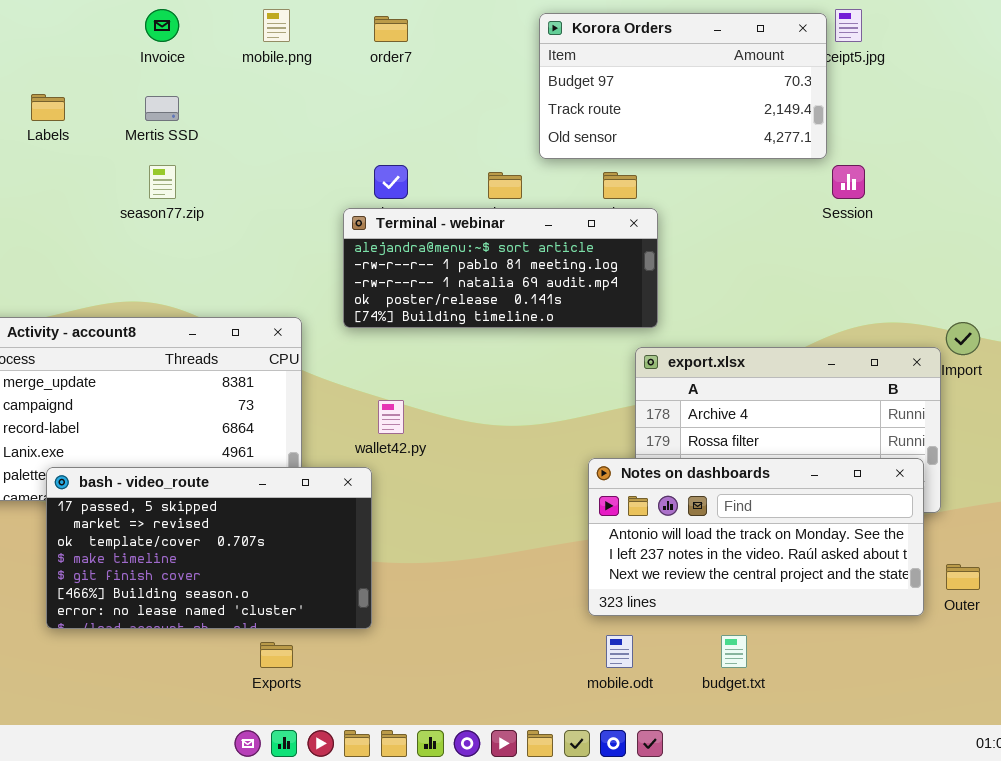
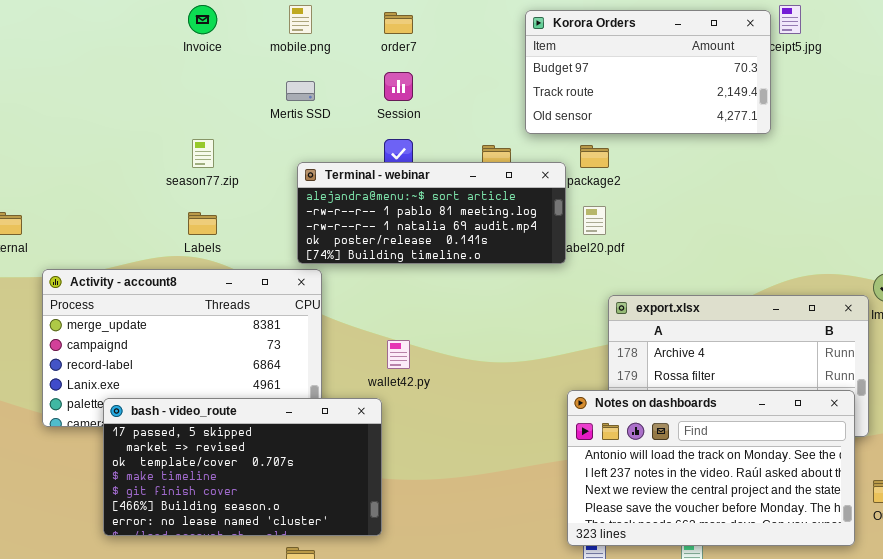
Labels: [31,94,65,121] -> [188,212,217,235], moved
Mertis SSD: [145,96,179,121] -> [286,81,315,101], moved
Session: [832,165,865,199] -> [384,72,413,101], moved
Terminal - webinar: [343,208,658,328] -> [297,162,566,264], moved
Notes on dashboards: [588,458,924,616] -> [567,390,855,546], resized

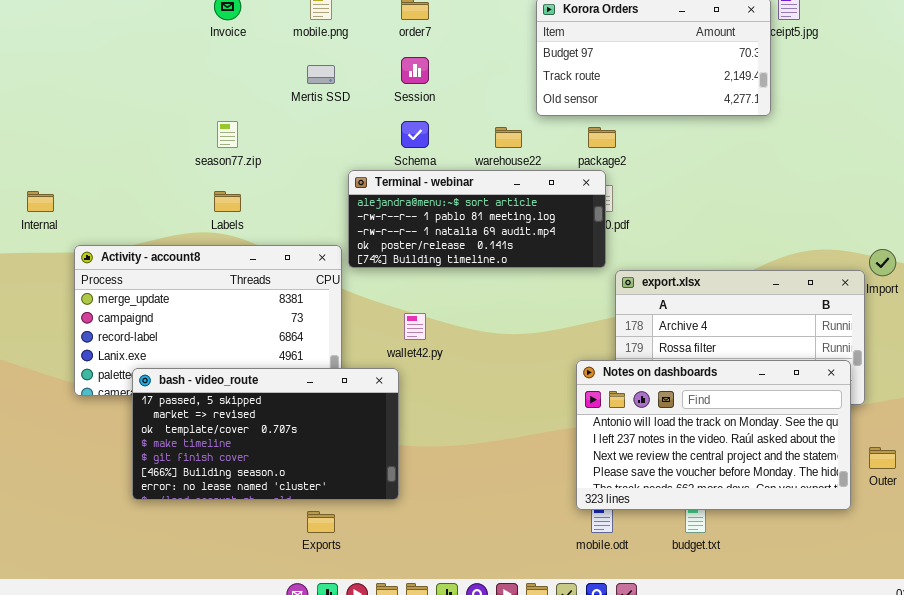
Terminal - webinar: [297,162,566,264] -> [348,170,606,268], moved

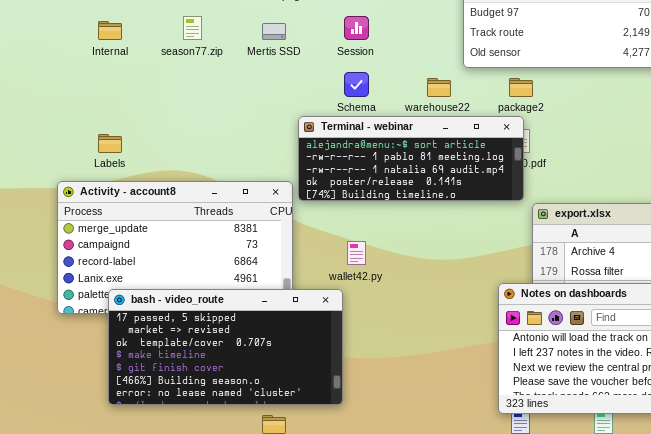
season77.zip: [217,121,238,148] -> [183,16,202,40], moved
Internal: [27,191,54,212] -> [98,21,122,40], moved
Labels: [214,191,241,212] -> [98,134,122,153], moved

